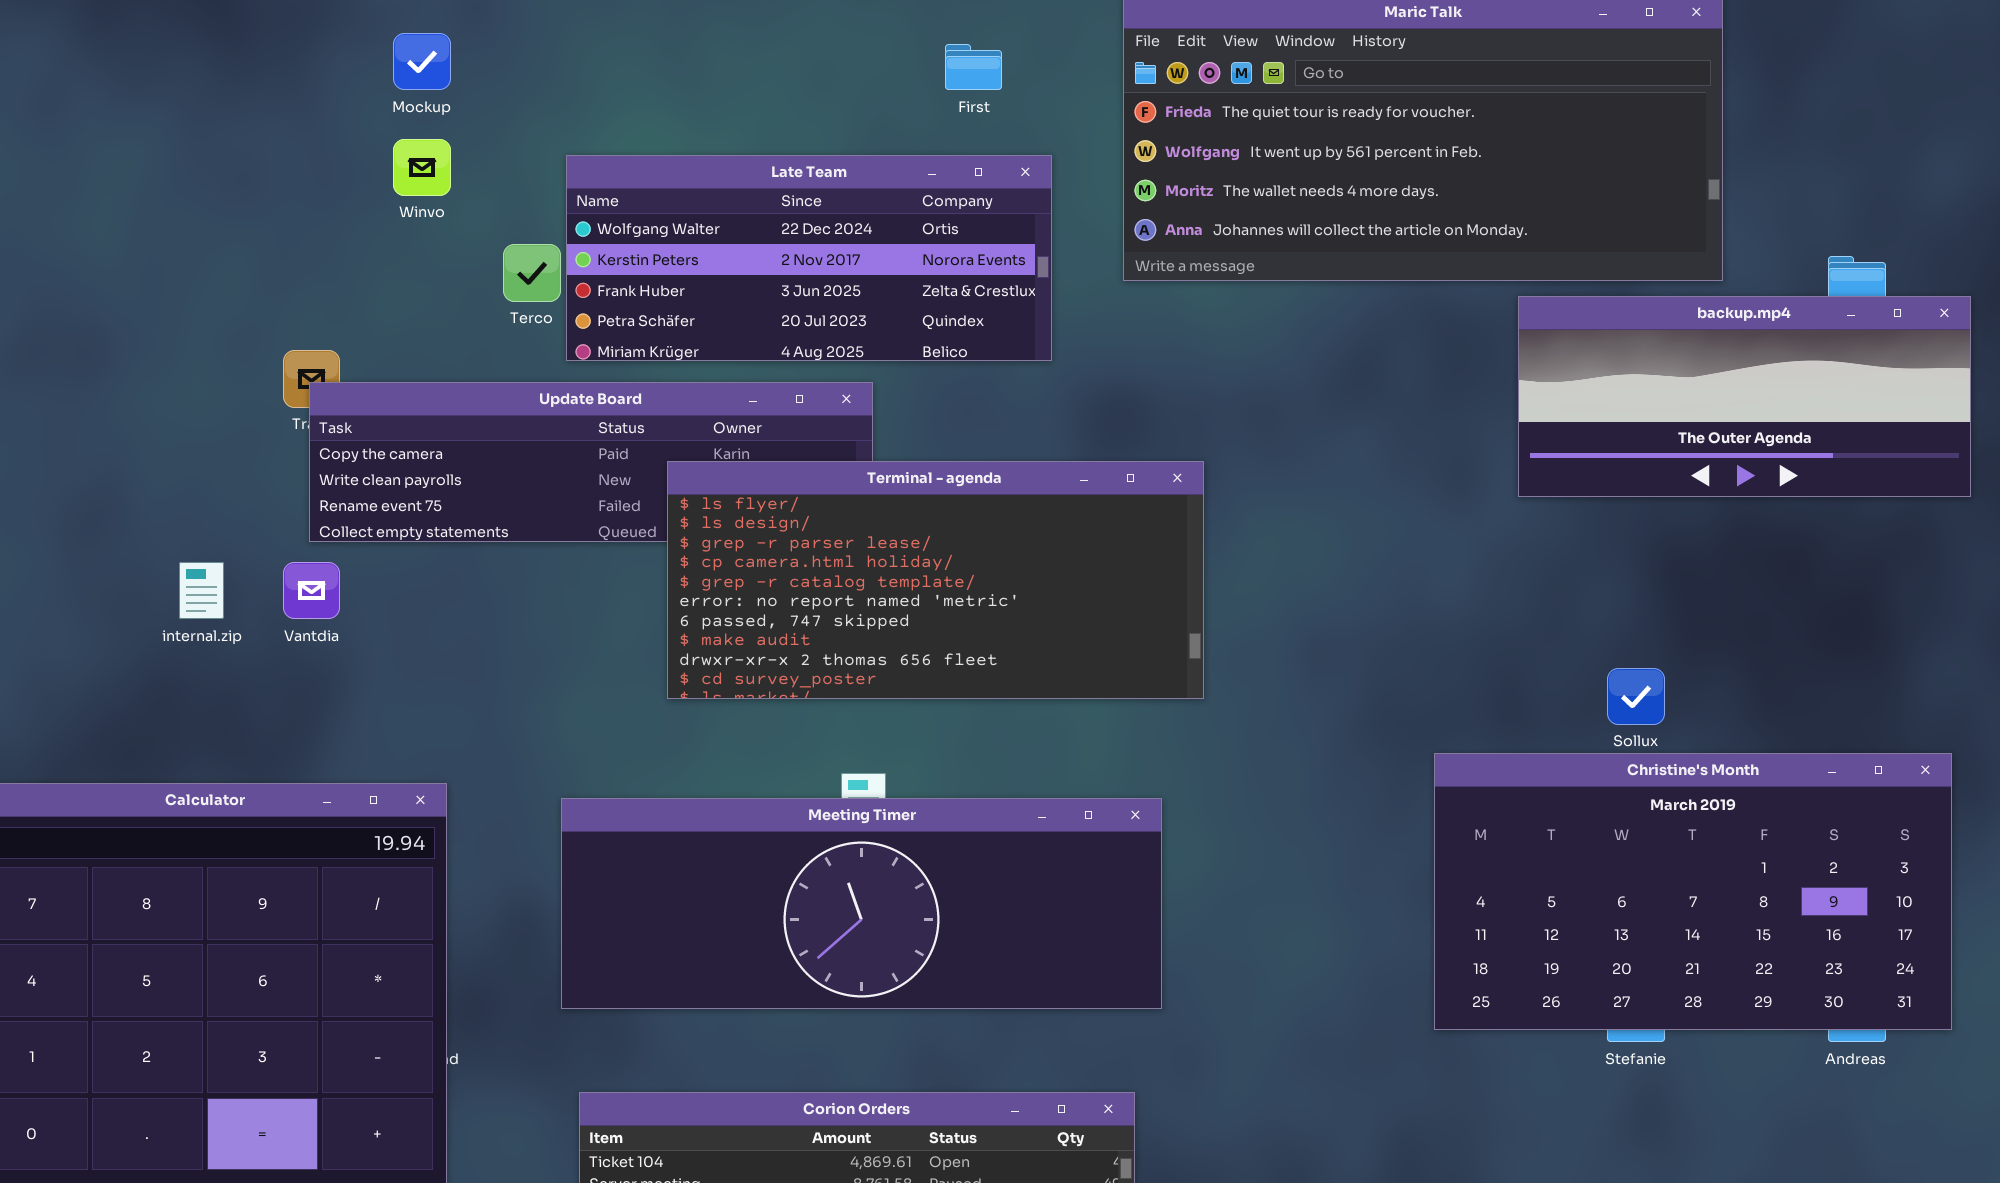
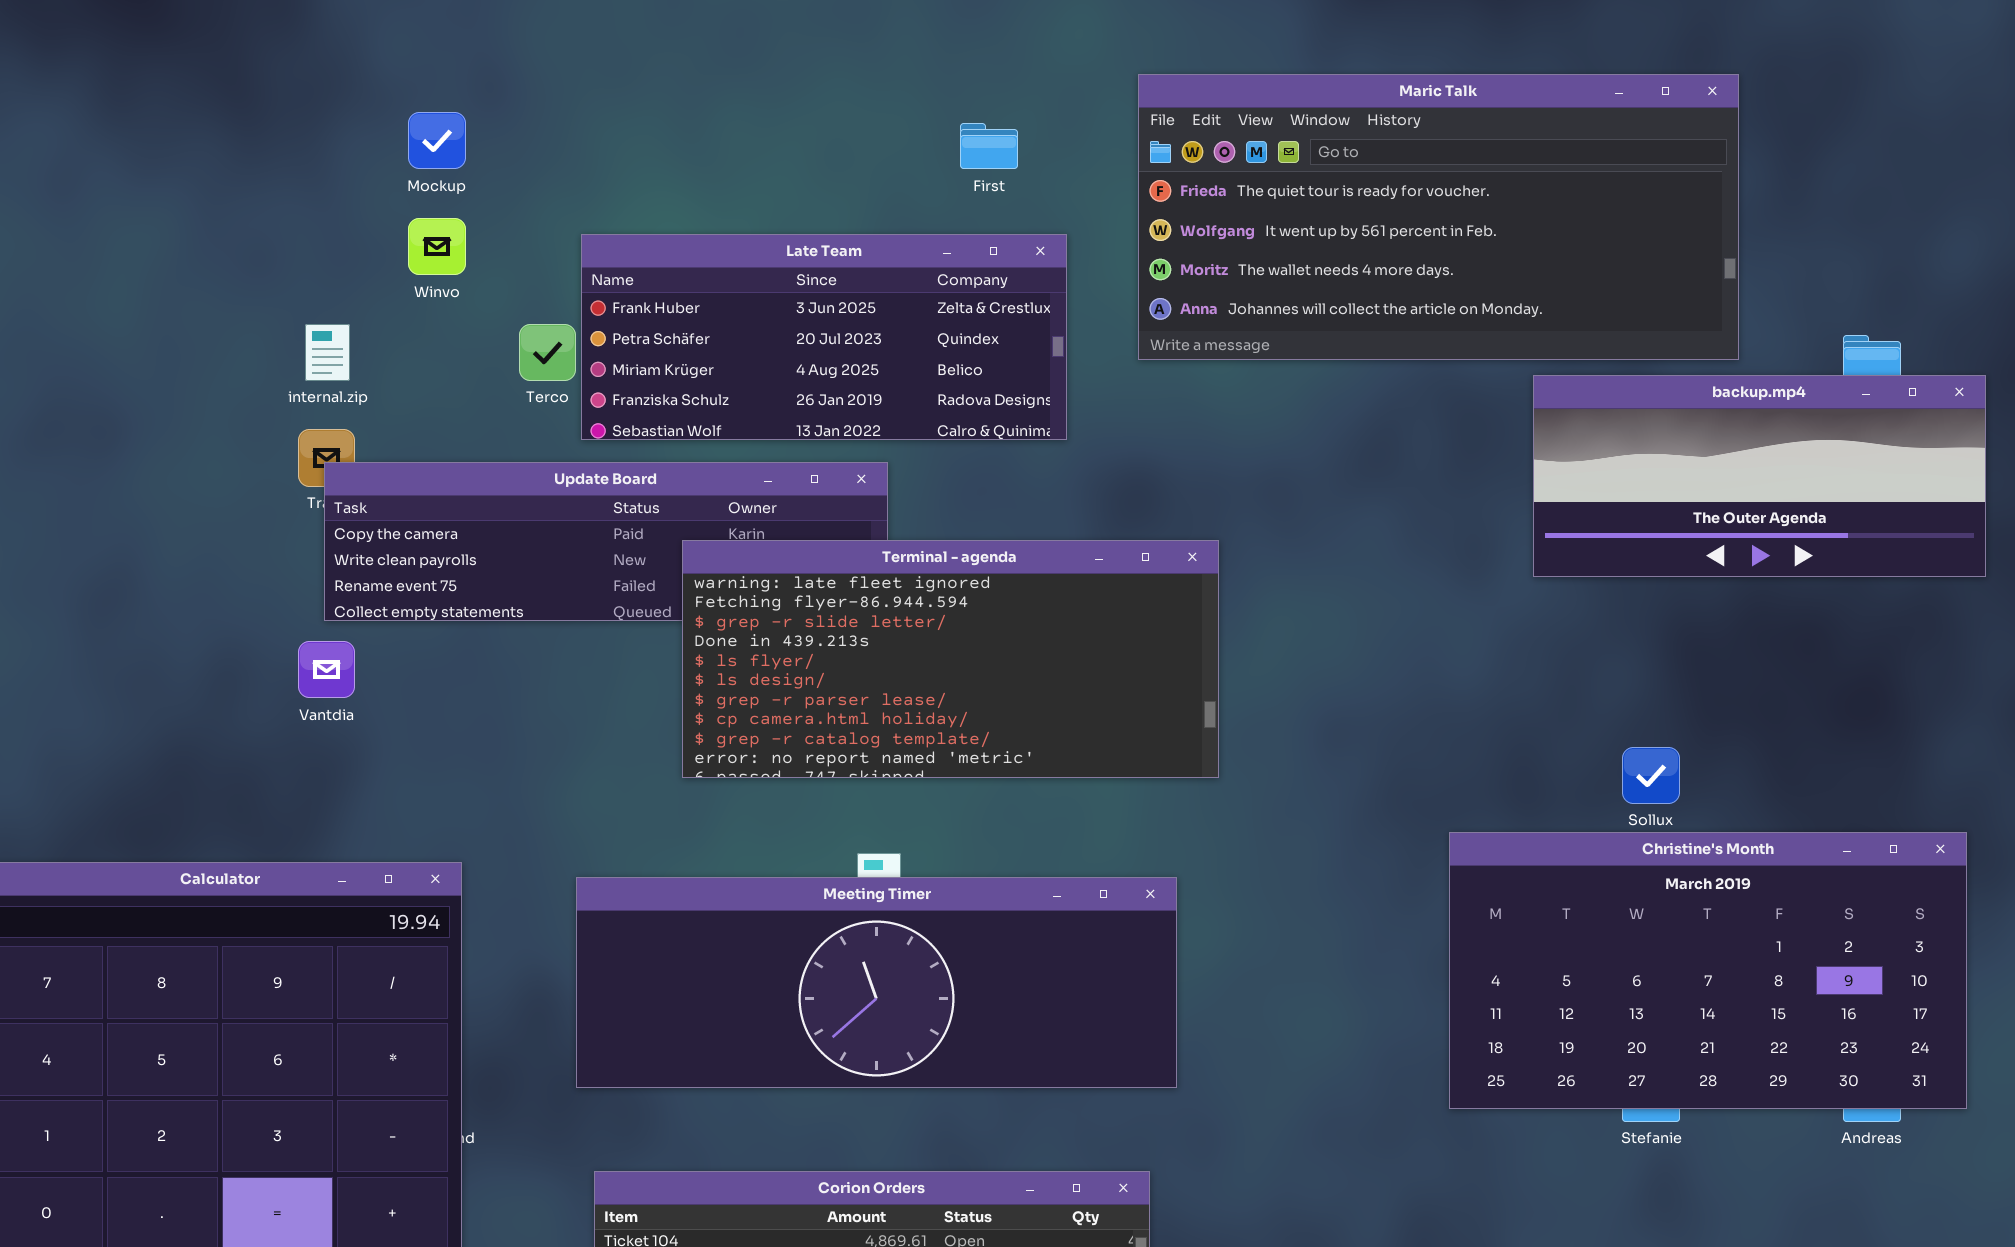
Late Team: [566,155,1052,361] -> [581,234,1067,440], scrolled down 2 rows
Terminal - agenda: [667,461,1204,699] -> [682,540,1219,778], scrolled up 4 rows
internal.zip: [179,562,224,619] -> [305,324,350,381], moved

